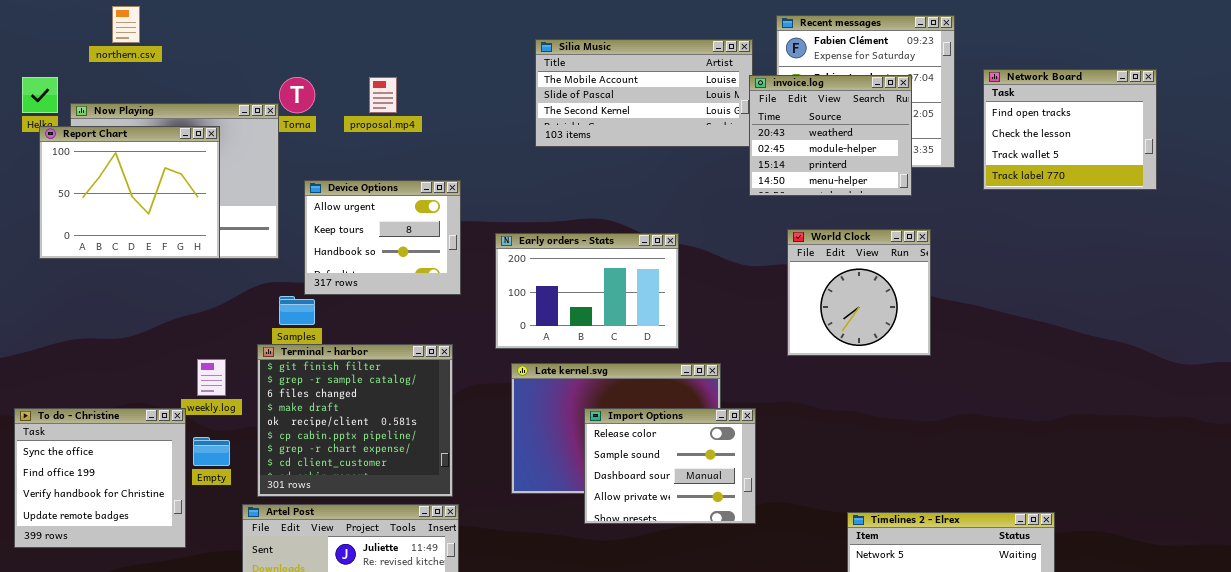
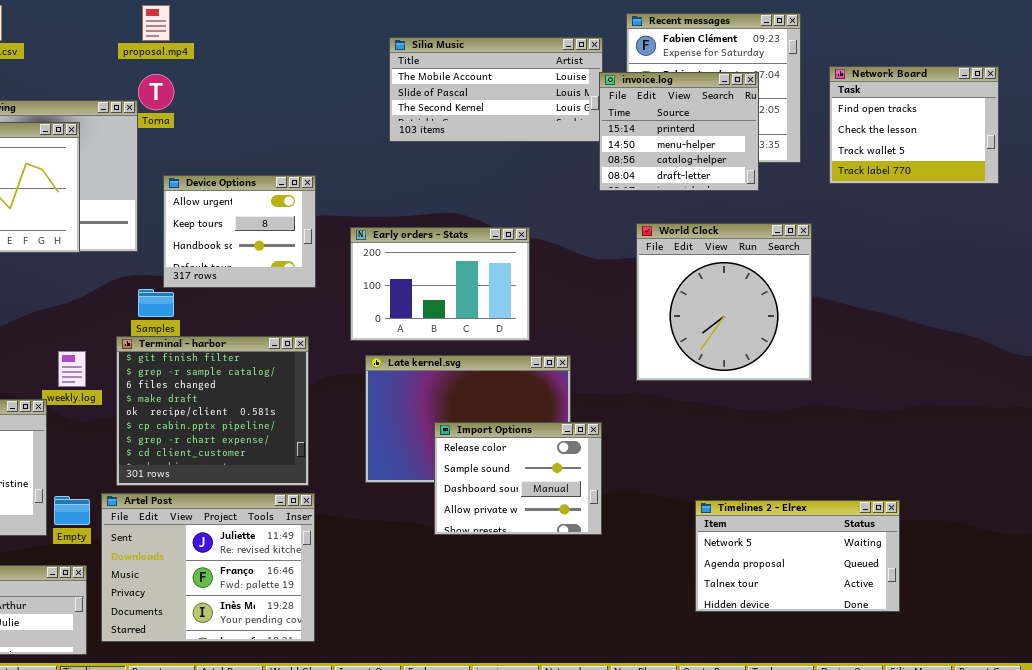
invoice.log: [749,75,912,196] -> [599,72,759,191], scrolled down 2 rows
proposal.mp4: [369,77,397,113] -> [142,5,170,41], moved
World Clock: [787,229,931,356] -> [636,223,812,381], resized
Import Options: [584,408,756,524] -> [434,422,602,535], moved
Empty: [193,437,230,466] -> [54,496,90,525], moved

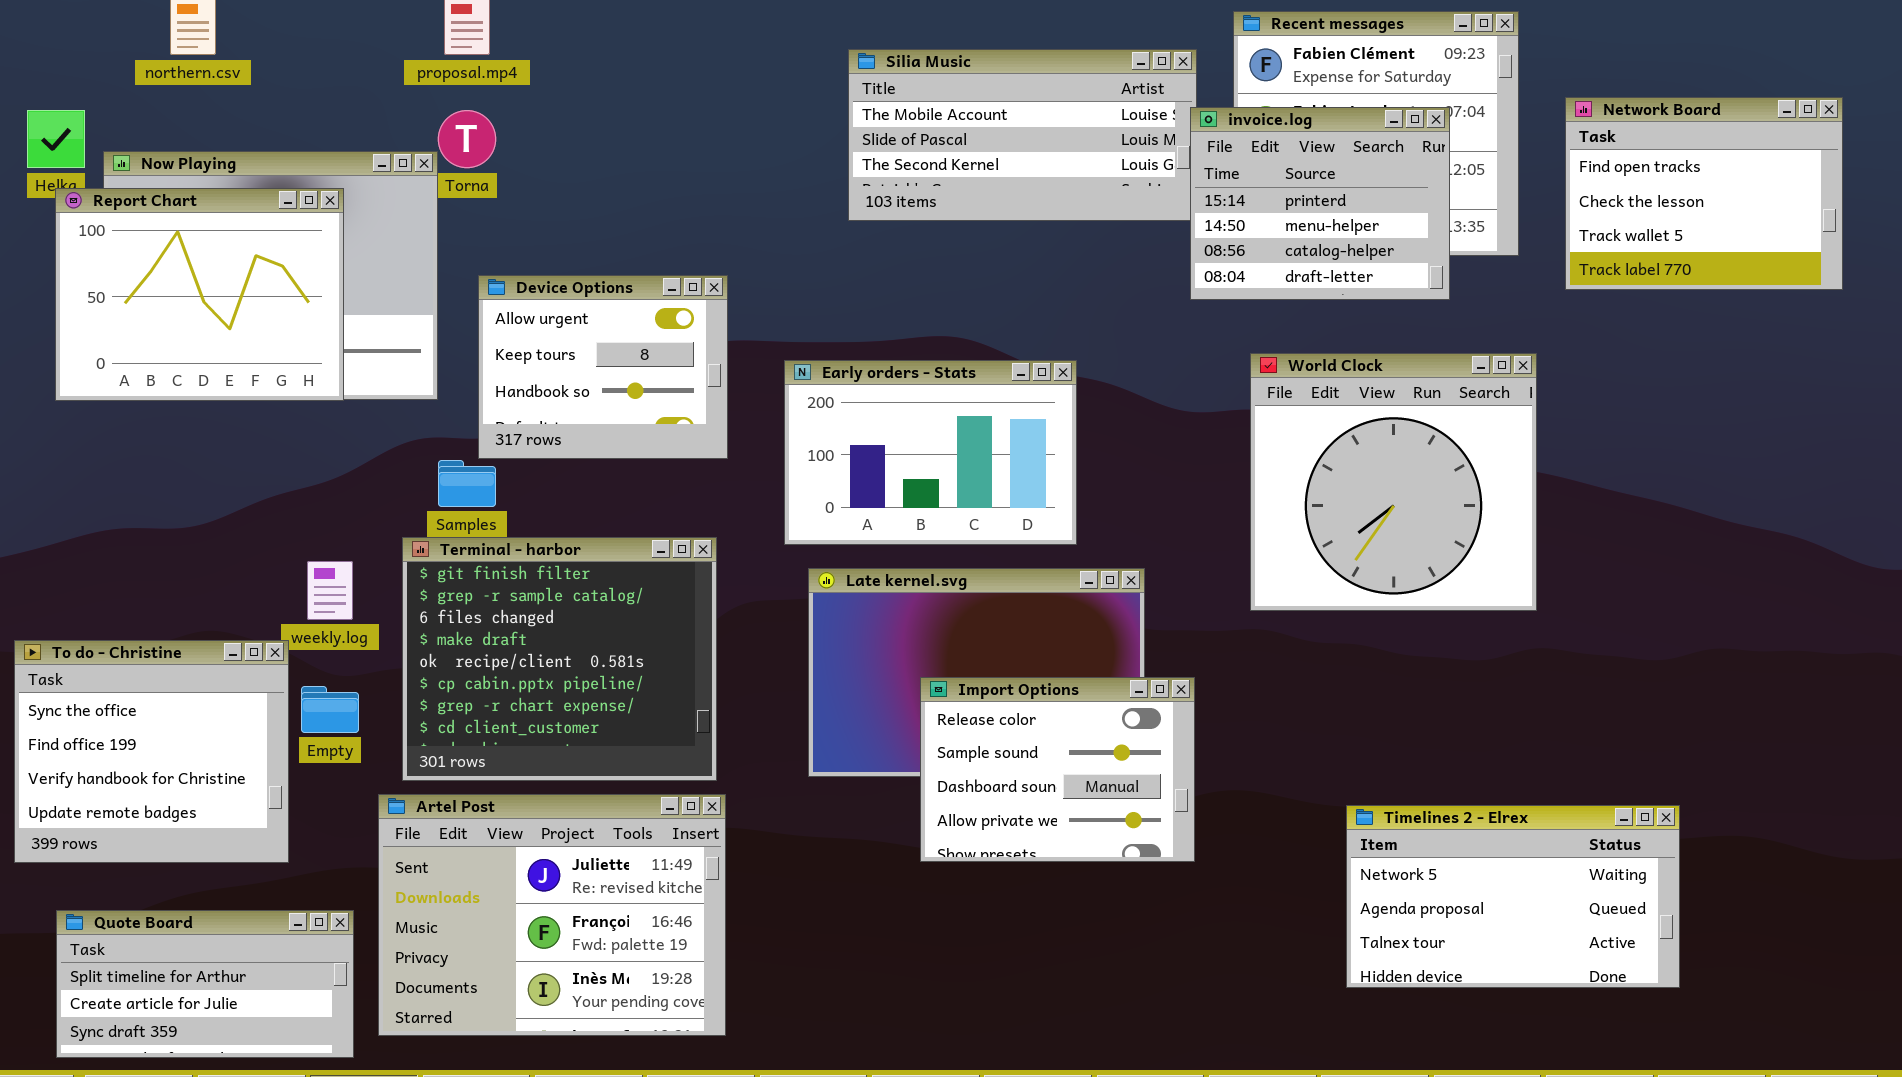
Empty: [54,496,90,525] -> [301,686,359,733], moved

